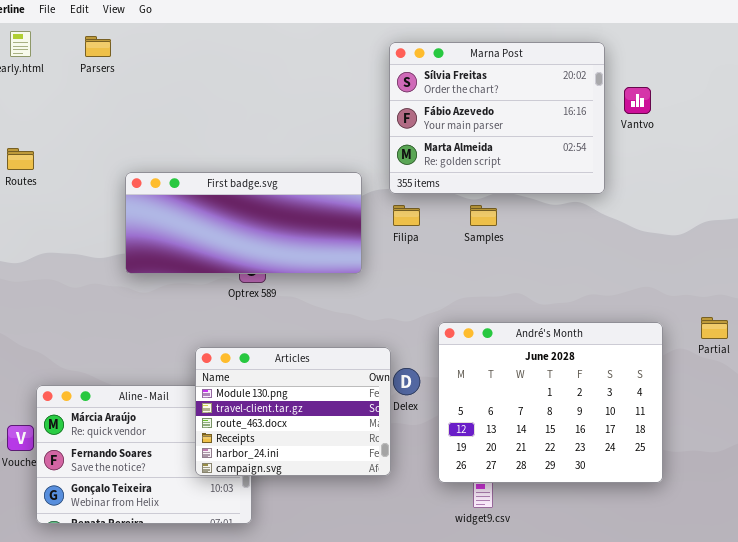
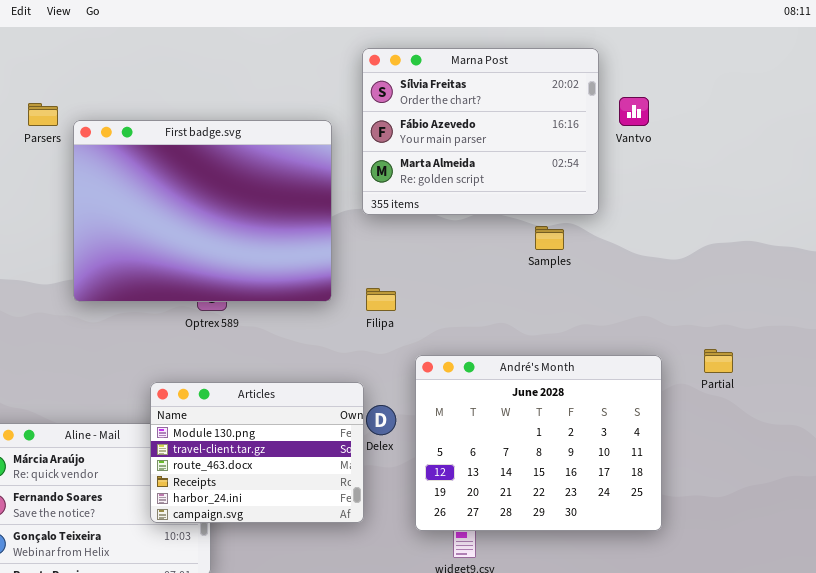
Parsers: [85,36,111,57] -> [28,103,58,126], moved
First badge.svg: [125,172,362,274] -> [73,120,332,302], resized
Filipa: [393,205,420,226] -> [366,288,396,311], moved
Samples: [470,205,497,226] -> [535,226,564,250], moved

